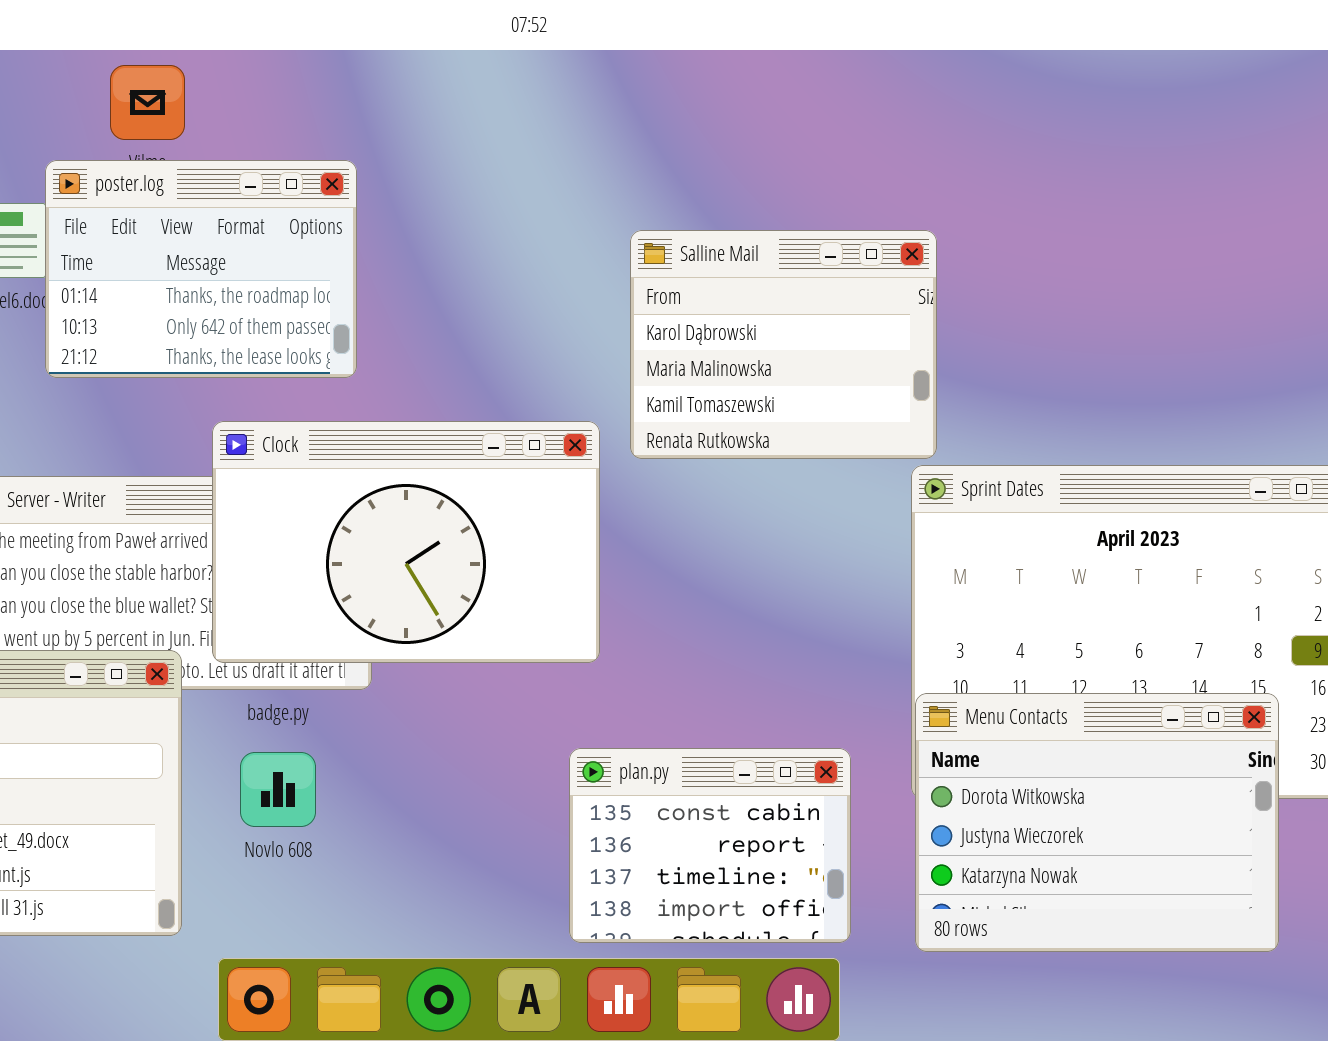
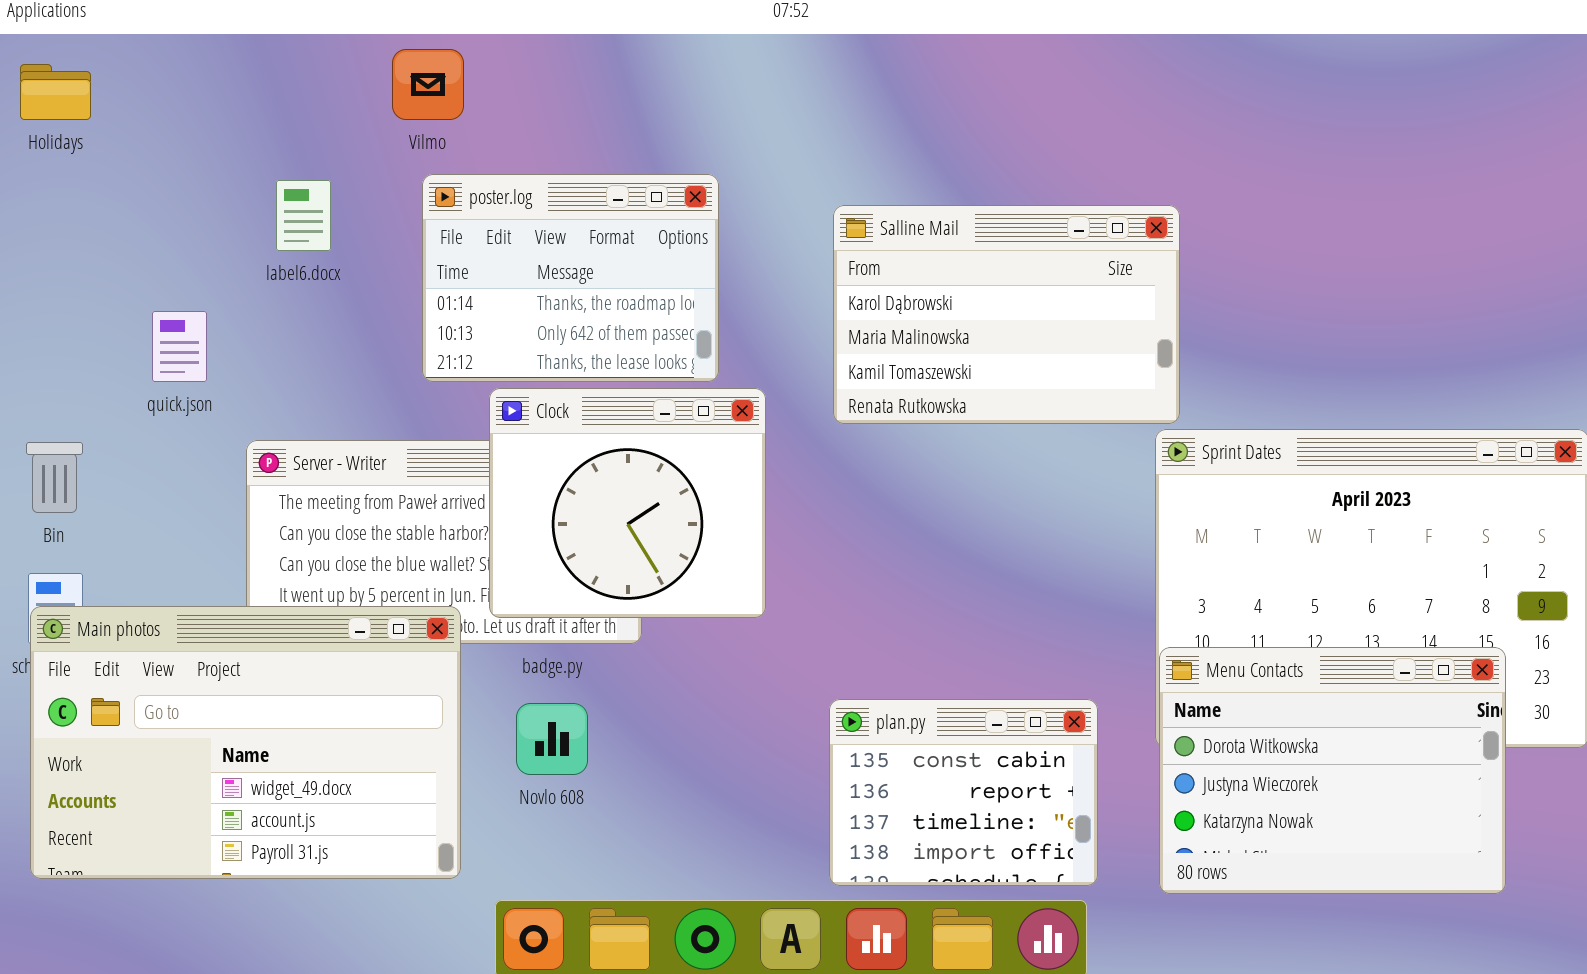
poster.log: [45,160,357,378] -> [422,174,719,382], moved
Salline Mail: [630,230,937,459] -> [833,205,1180,424], resized
Clock: [212,421,600,663] -> [489,388,766,618], resized

